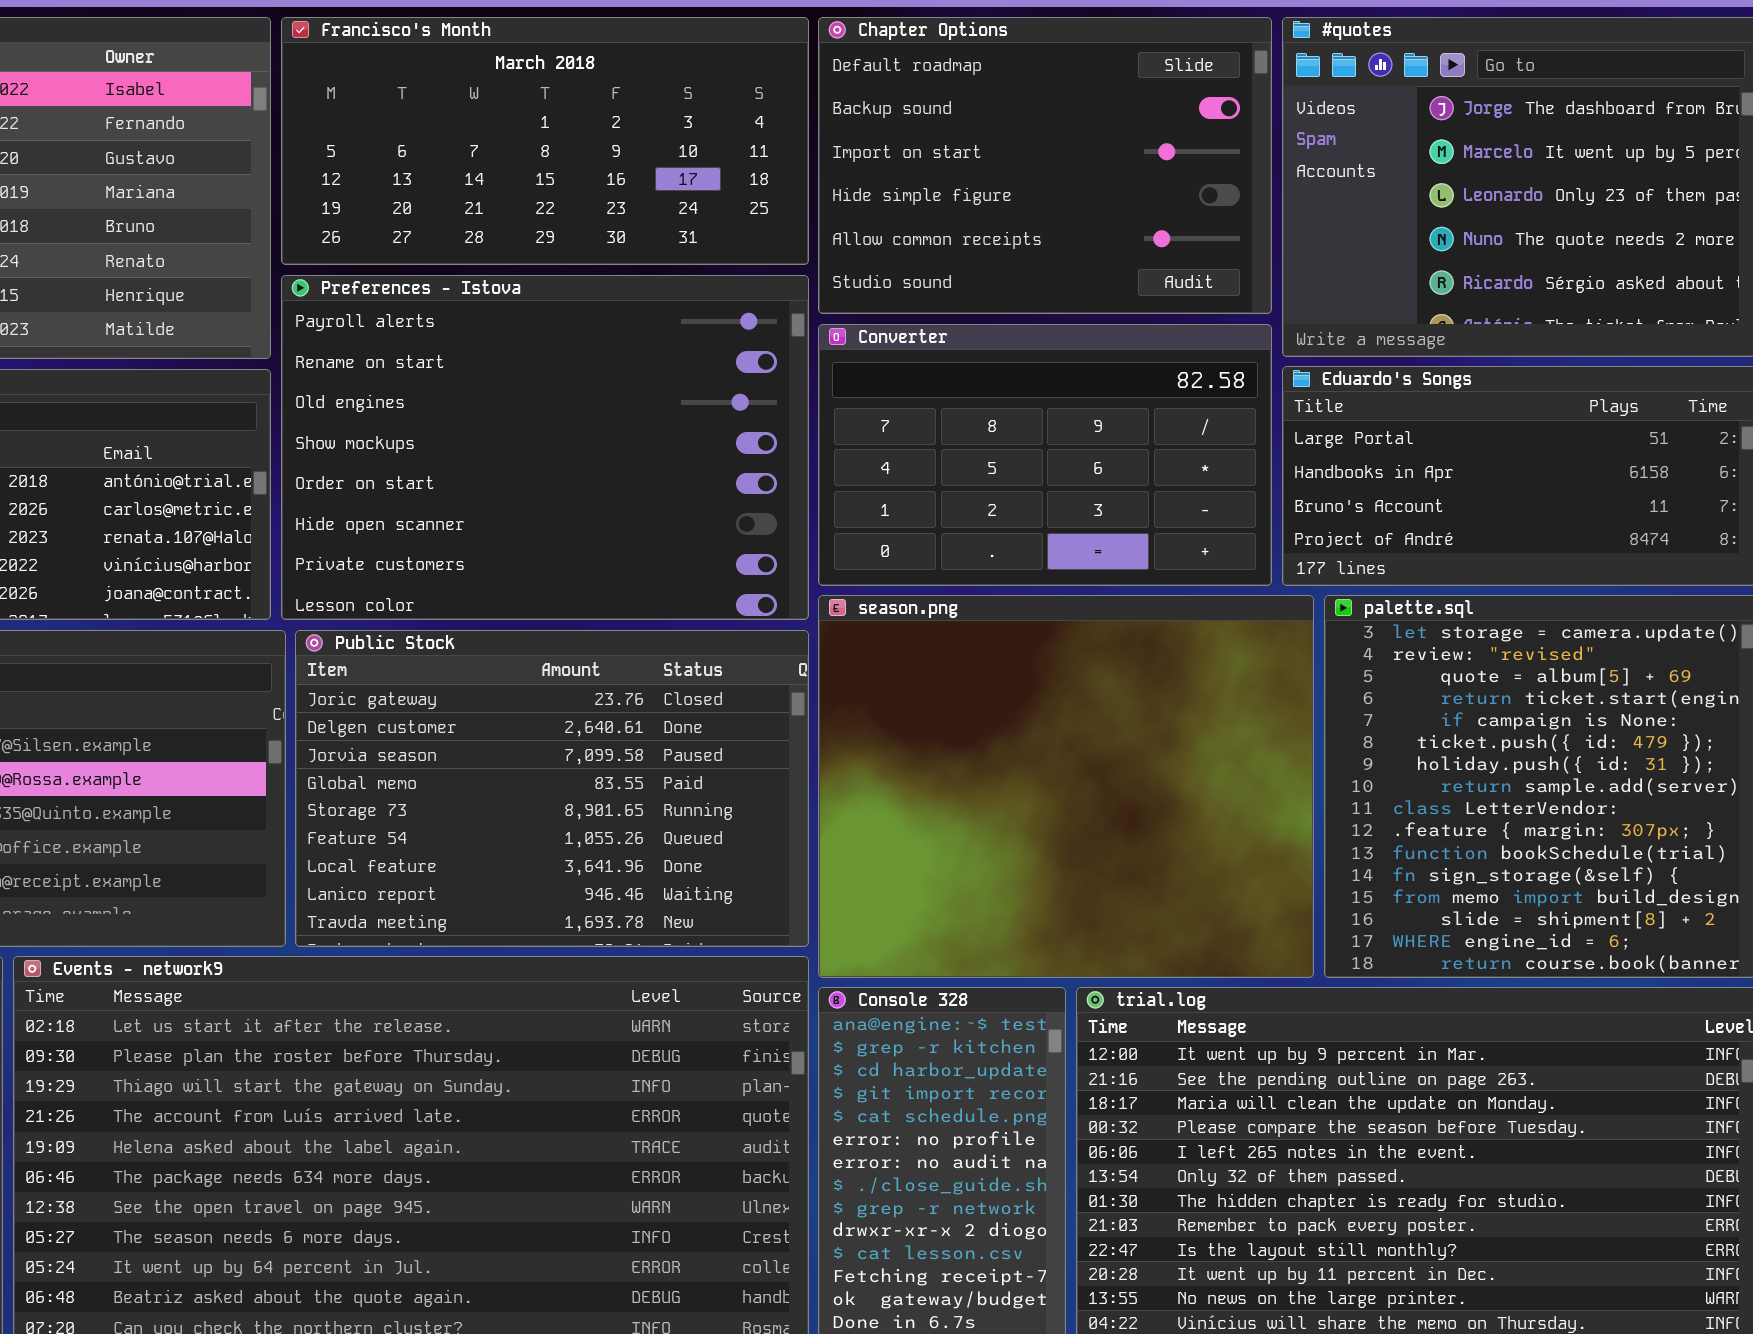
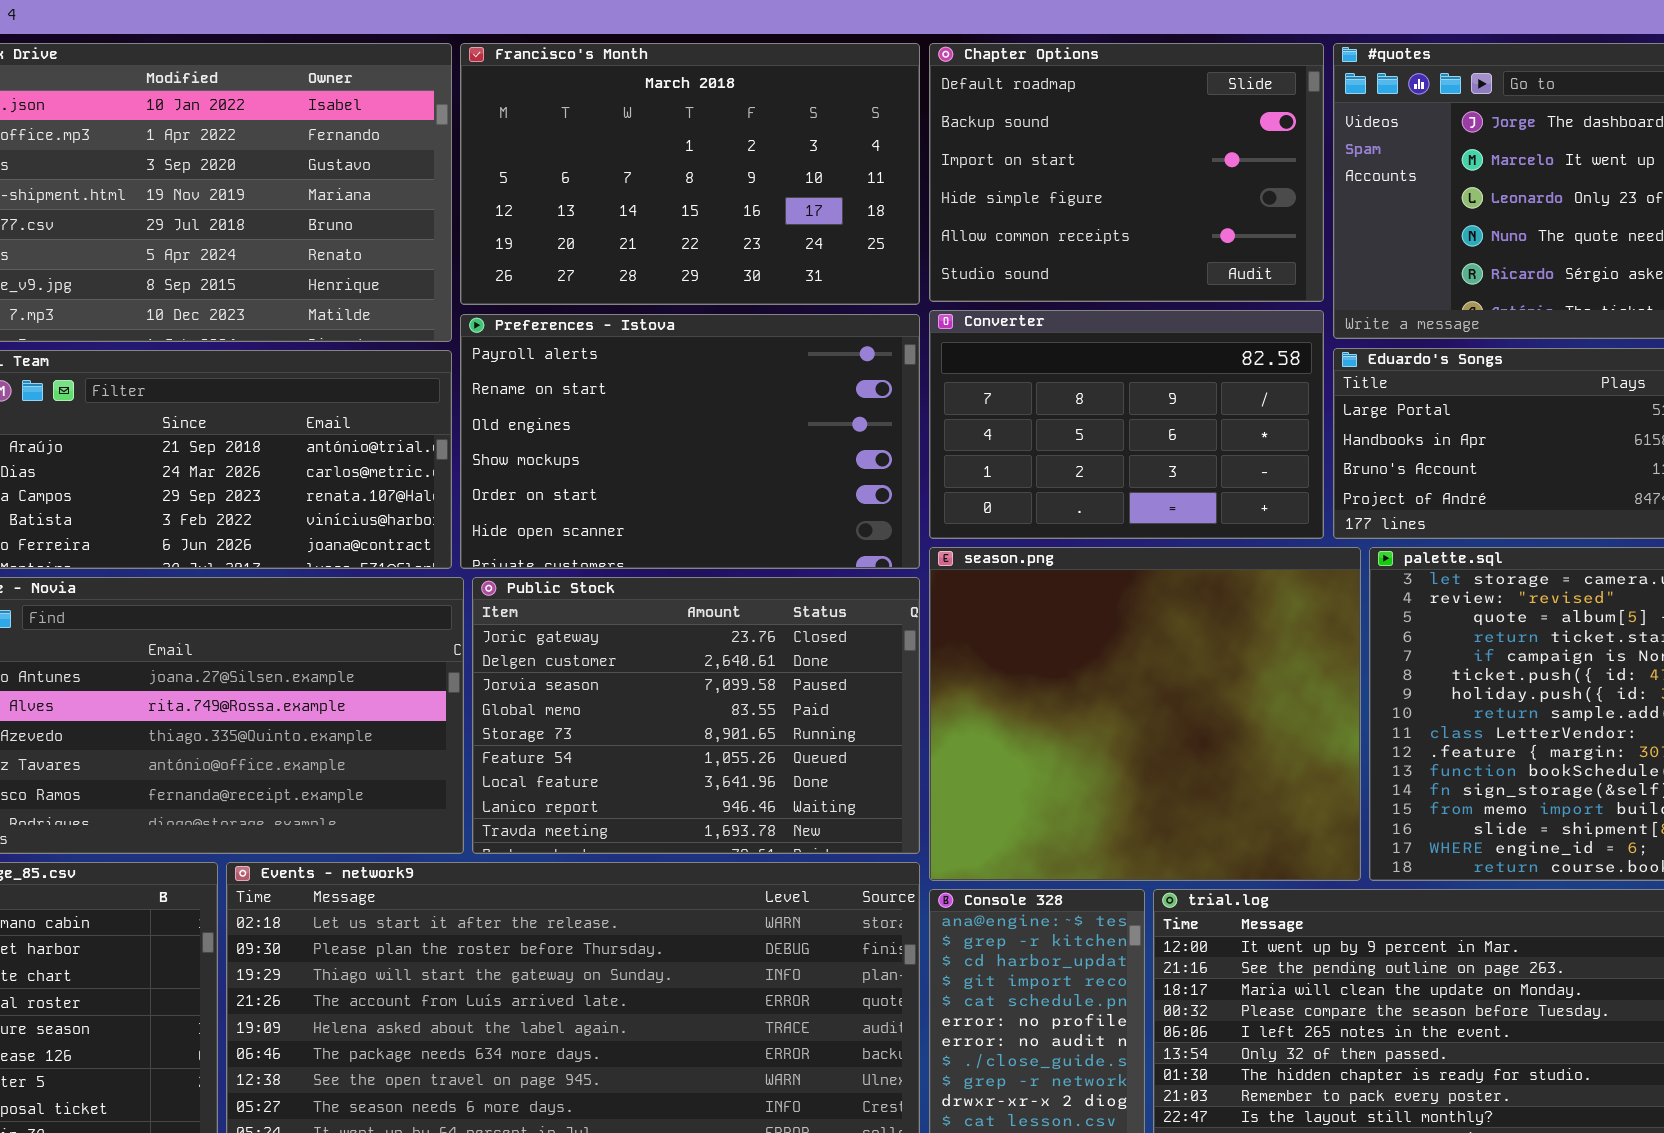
Francisco's Month: [281,17,809,265] -> [460,43,920,305], resized
Preferences - Istova: [281,275,809,620] -> [460,314,920,569], resized

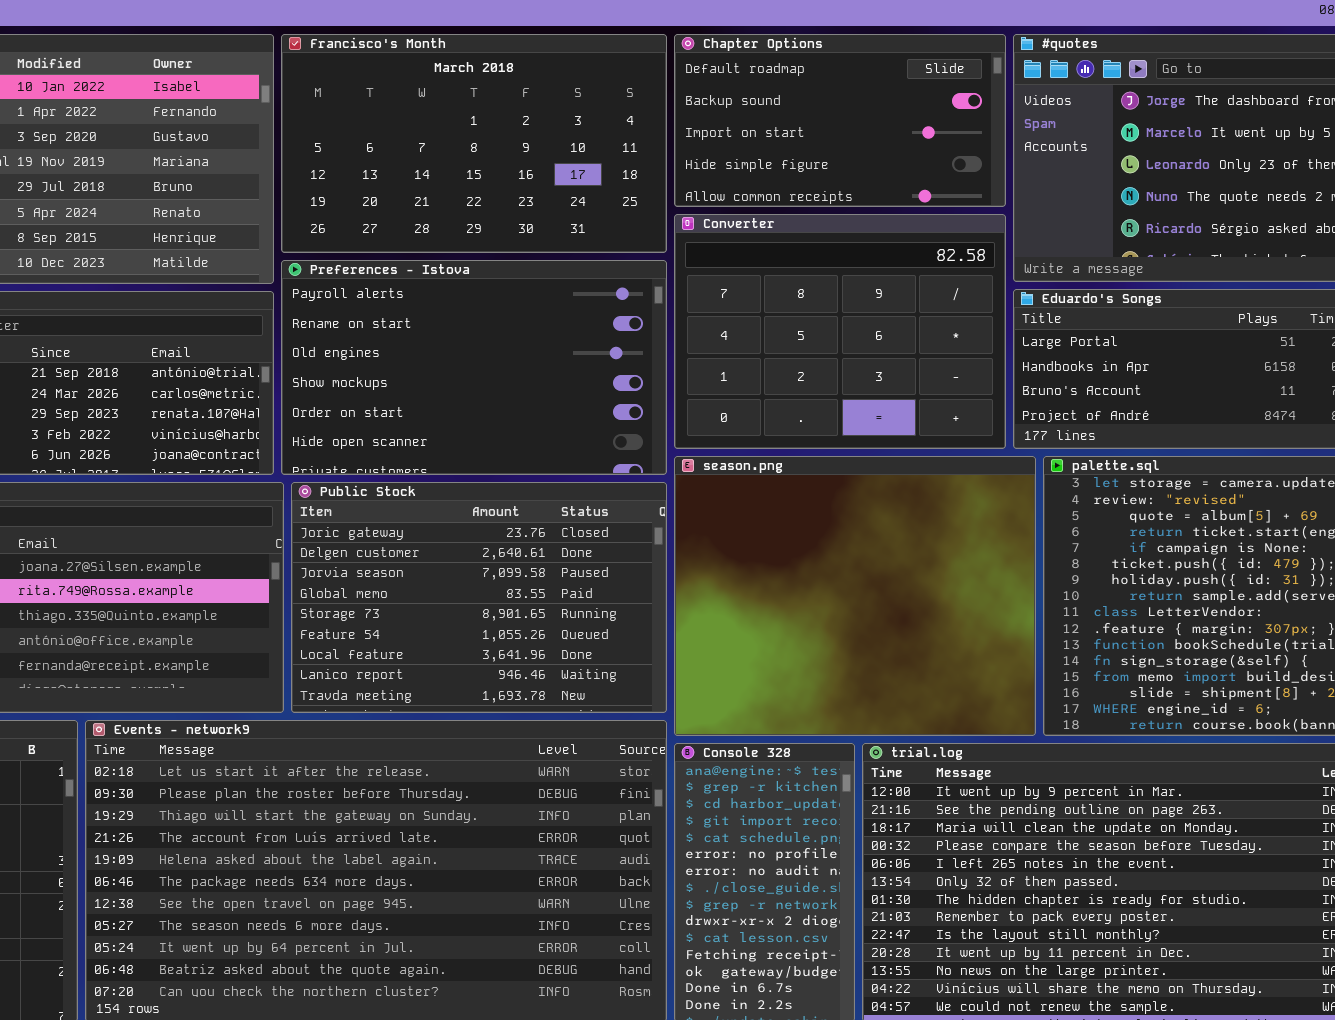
Chapter Options: [929,43,1324,302] -> [674,34,1006,207], resized
Converter: [929,310,1324,539] -> [674,214,1006,449], resized

